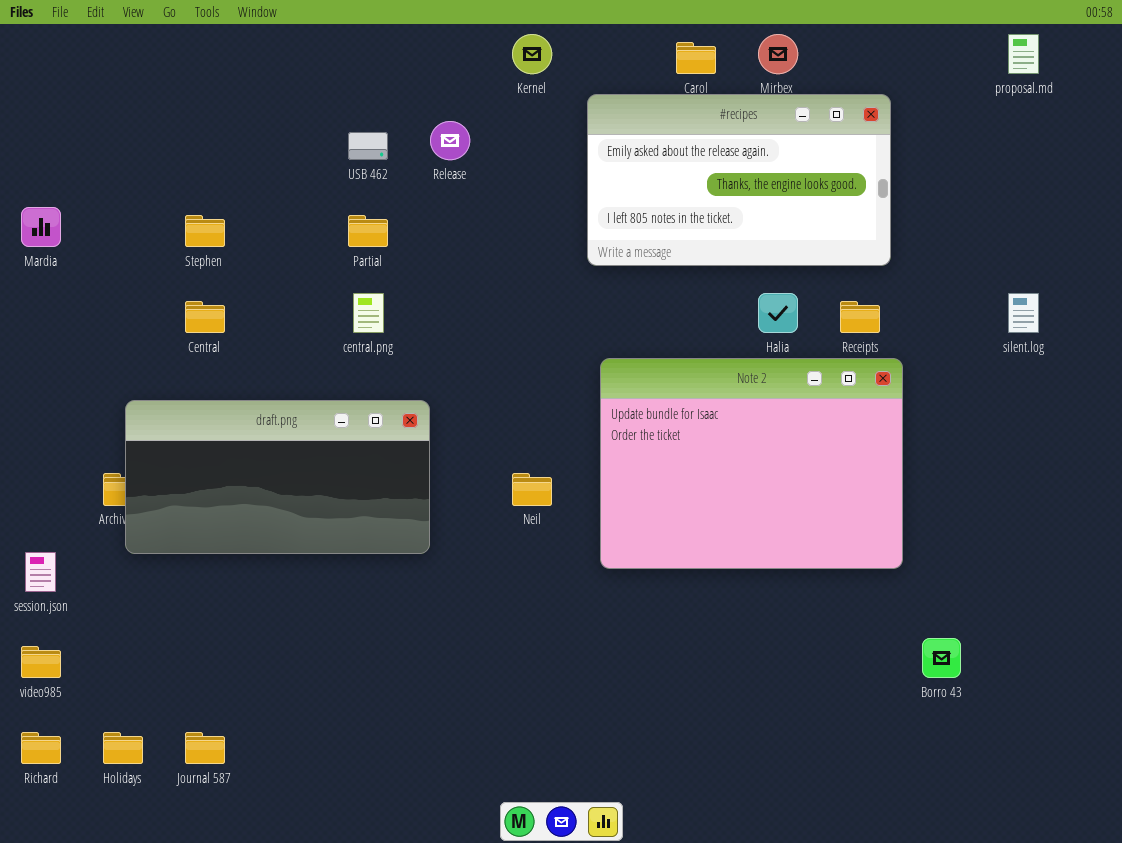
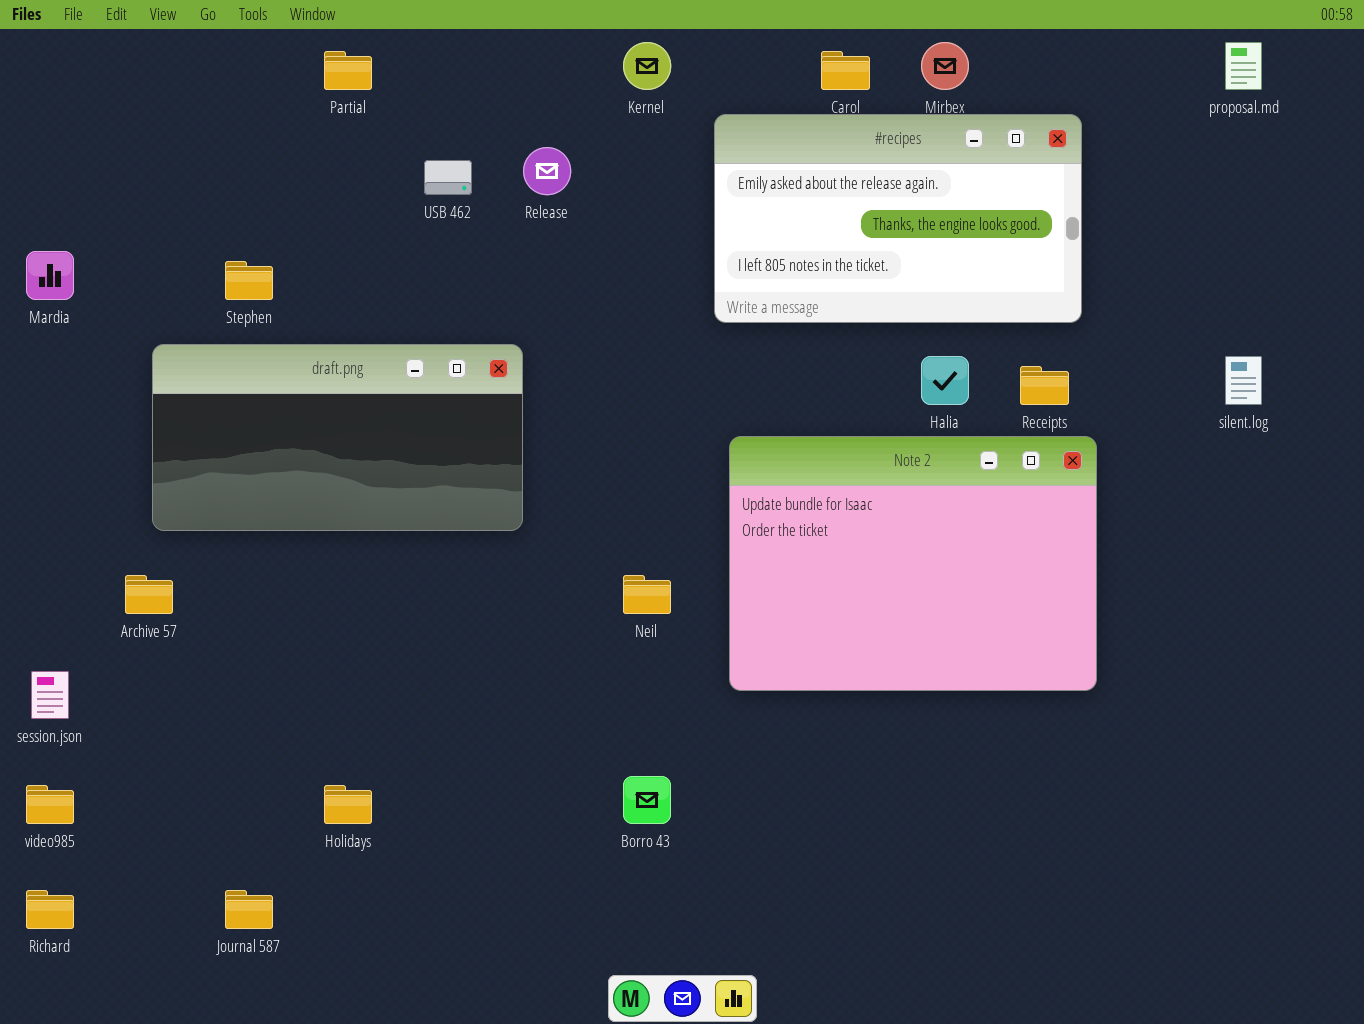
Partial: [348,215,388,247] -> [324,51,372,90], moved
draft.png: [125,400,430,554] -> [152,344,523,531], moved
Borro 43: [922,638,961,678] -> [623,776,671,824], moved
Holidays: [103,732,143,764] -> [324,785,372,824], moved

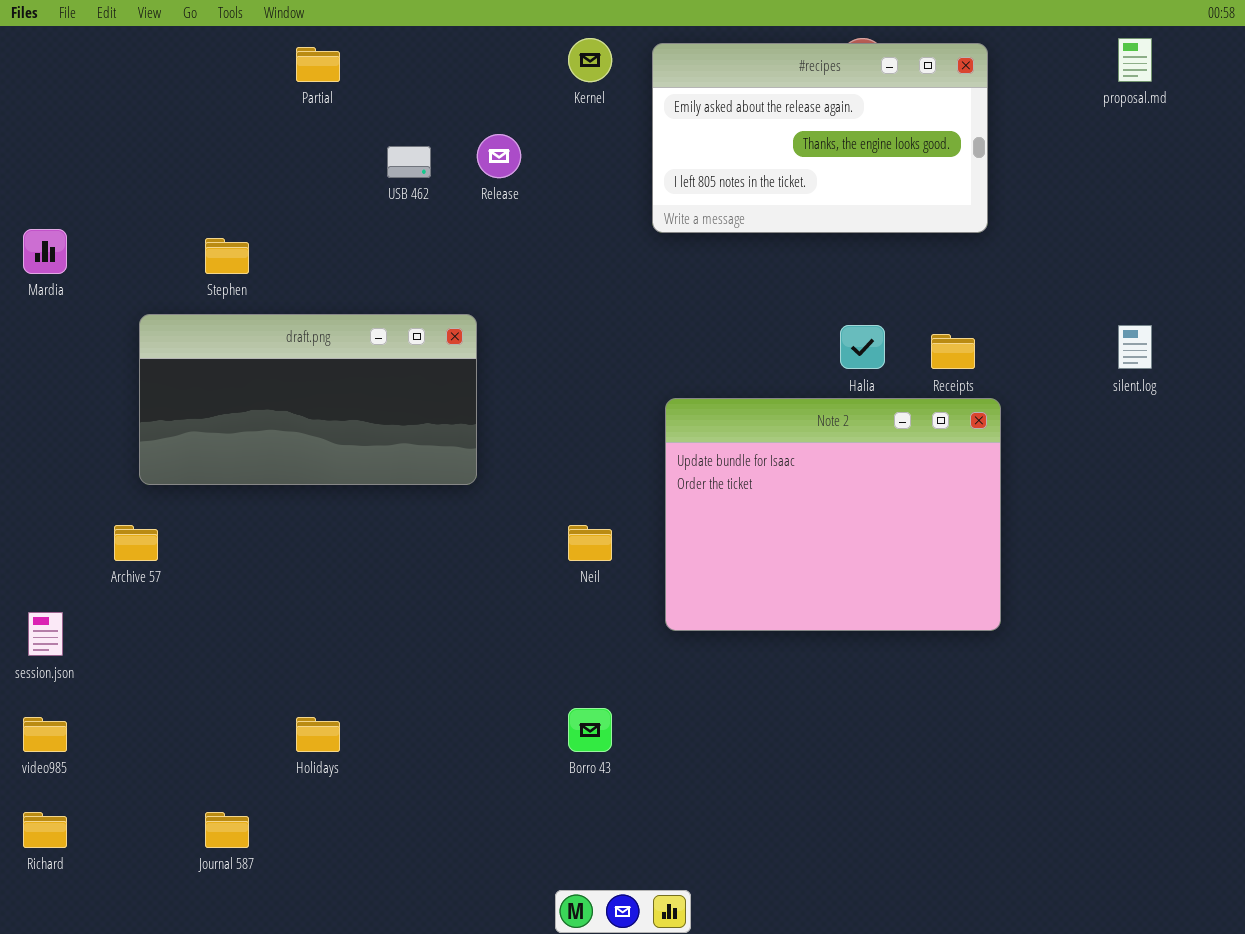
#recipes: [714,114,1082,323] -> [652,43,988,233], moved

